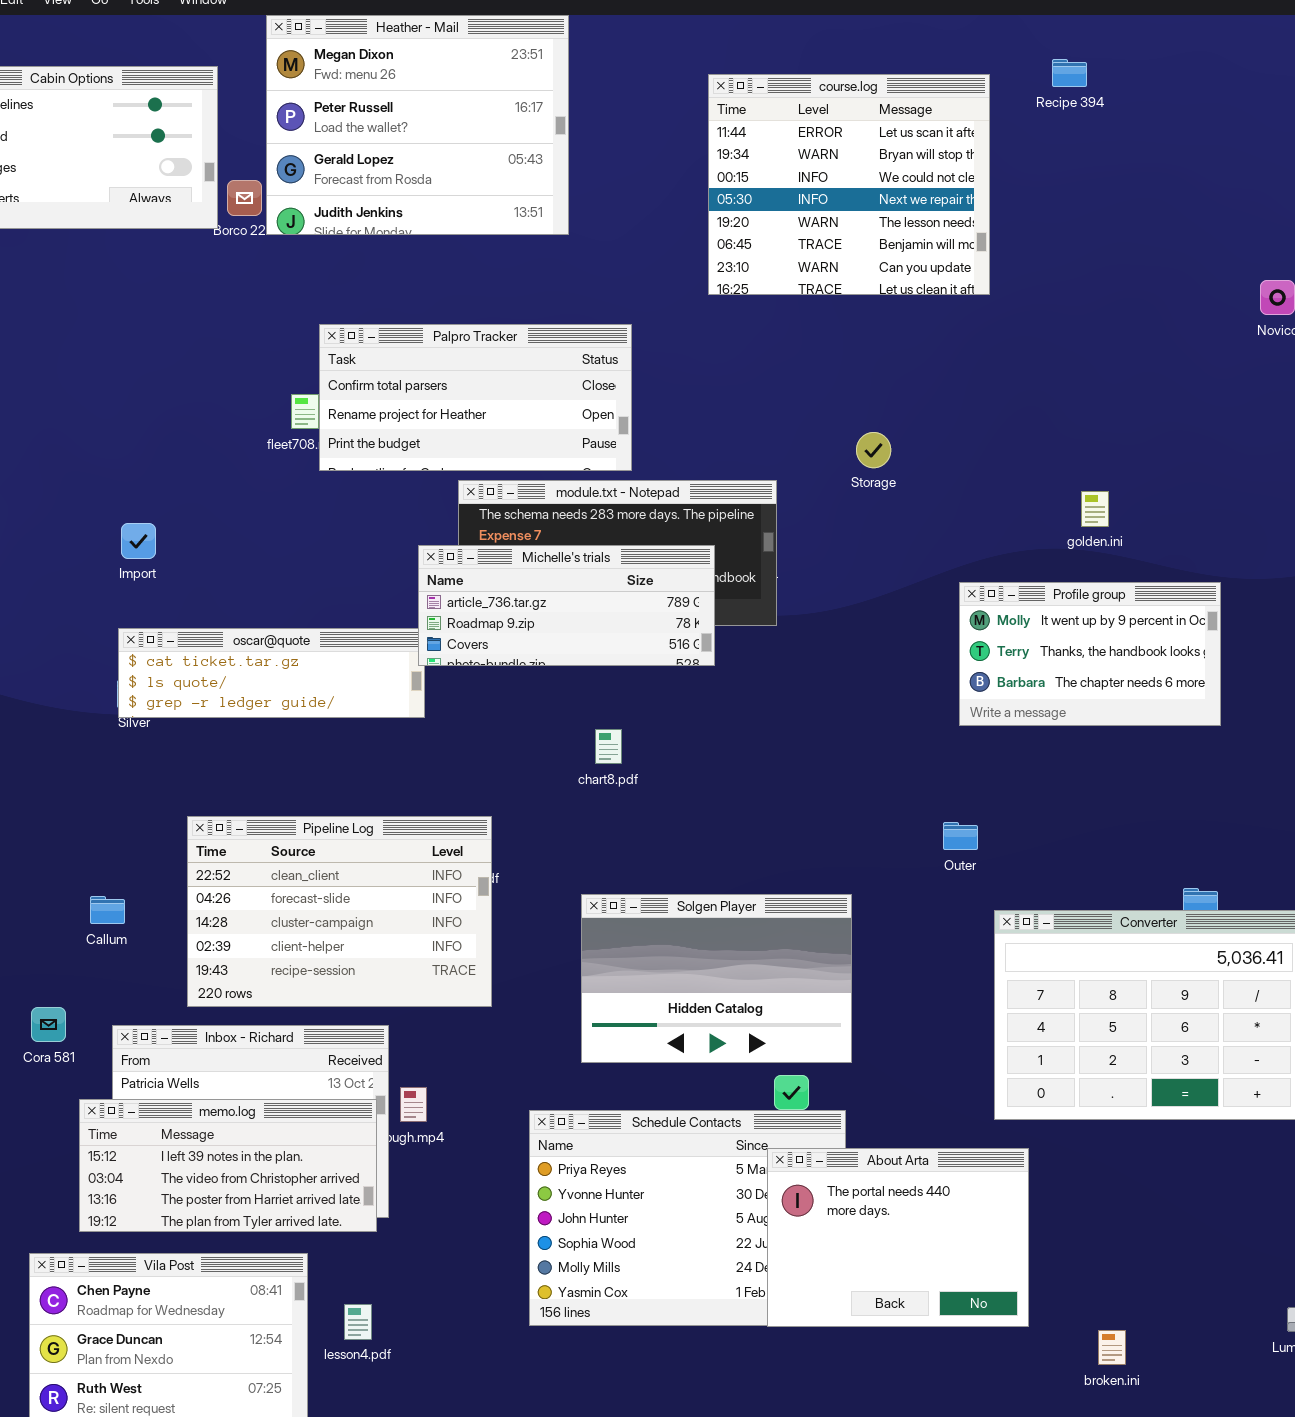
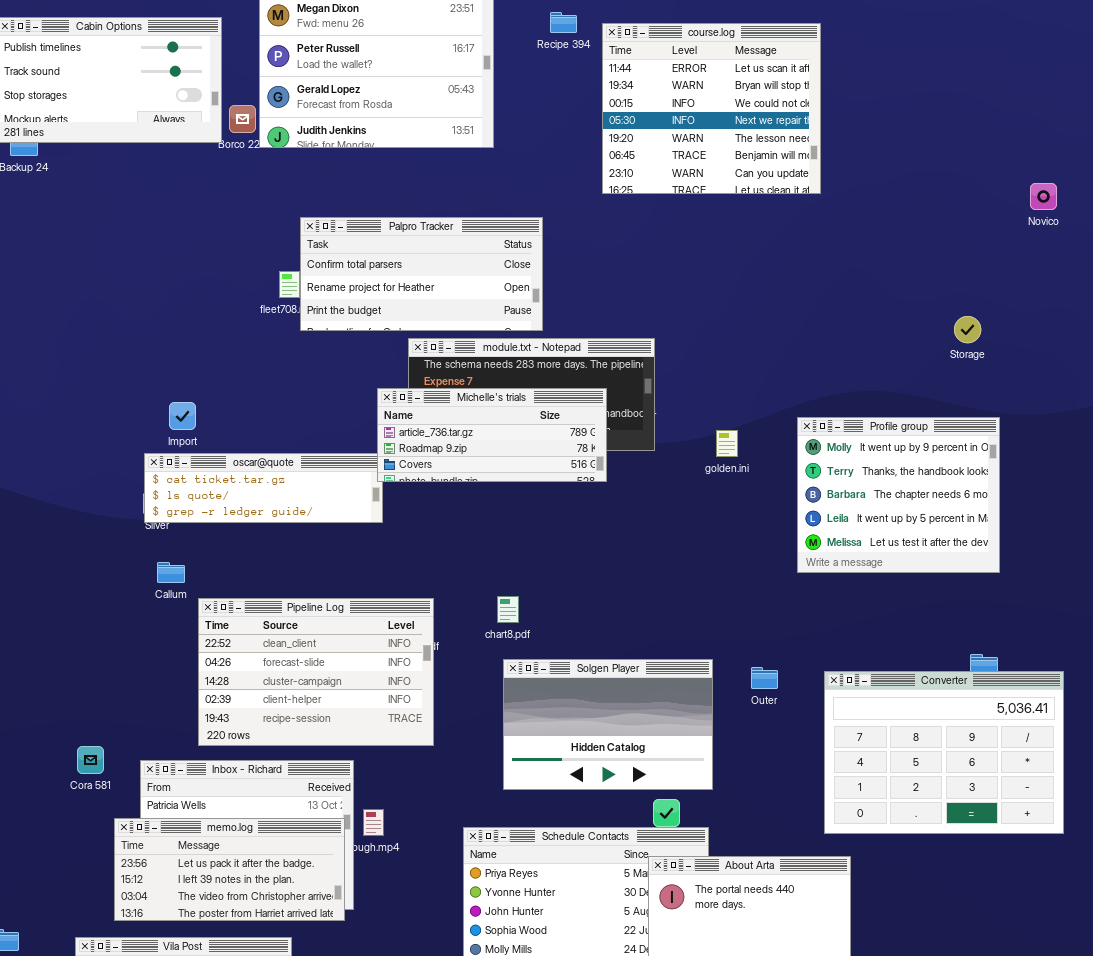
Recipe 394: [1052,59,1087,87] -> [550,12,577,33], moved
Storage: [856,432,891,468] -> [954,316,981,343], moved
golden.ini: [1081,491,1109,527] -> [716,430,738,457], moved
Import: [121,523,156,559] -> [169,402,196,430], moved
Profile group: [959,582,1221,726] -> [797,417,1000,573], resized
chart8.pdf: [595,729,622,764] -> [497,596,519,623], moved
Outer: [943,822,978,850] -> [751,667,778,689], moved
Callum: [90,896,125,924] -> [157,562,185,583], moved
memo.log: [79,1099,377,1232] -> [114,818,345,921], scrolled up 1 row

